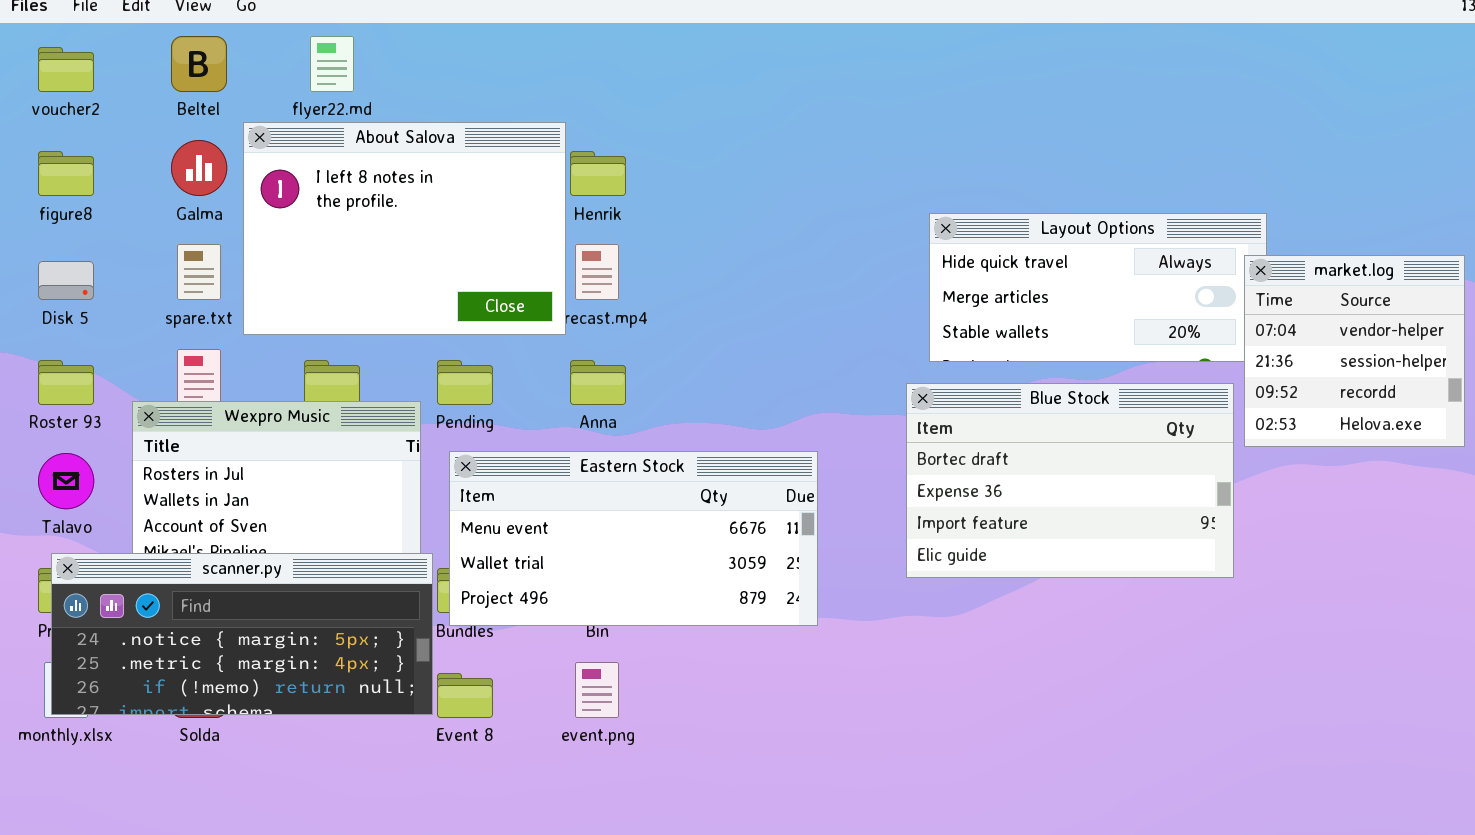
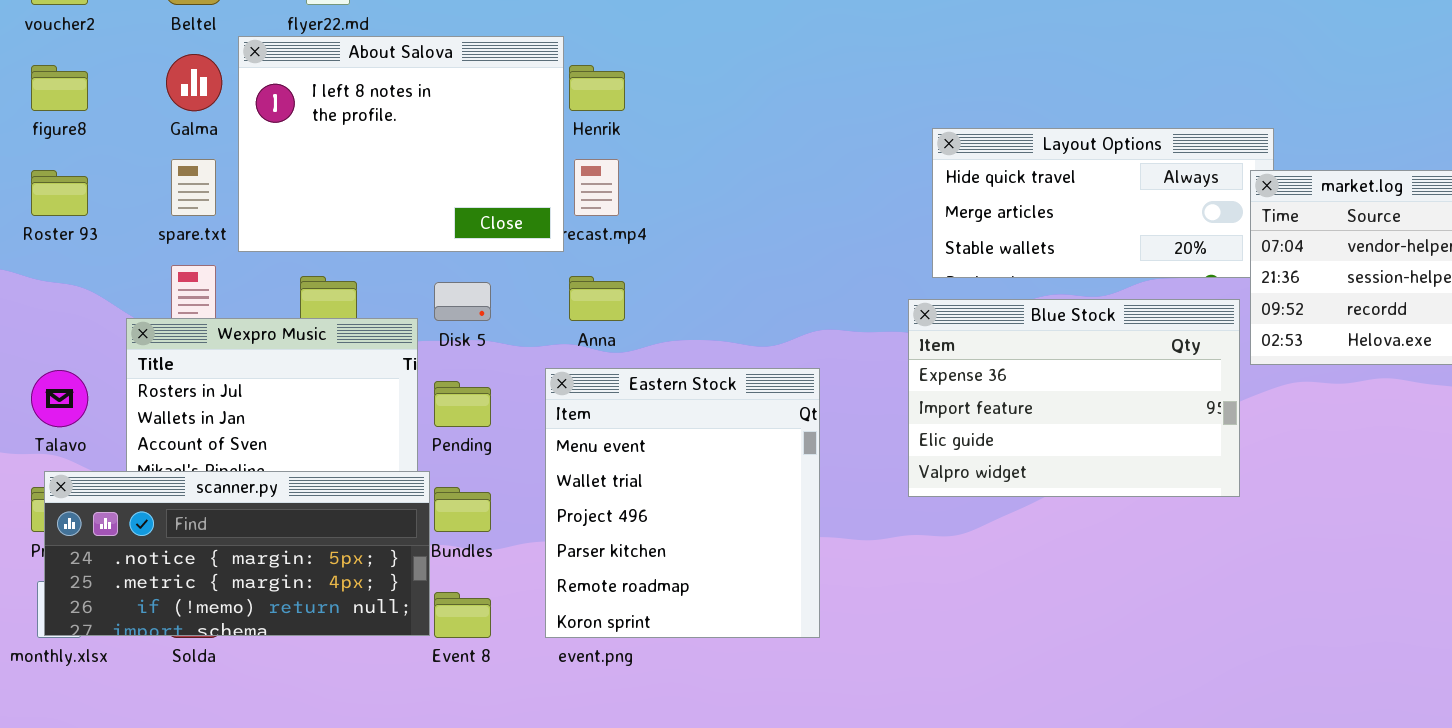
Disk 5: [38,261,94,300] -> [434,282,491,321], moved
Roster 93: [38,360,94,405] -> [31,170,88,216], moved
Pending: [437,360,493,405] -> [434,381,491,427], moved
Blue Stock: [906,383,1234,578] -> [908,299,1240,497], scrolled down 1 row
Eastern Stock: [449,451,818,626] -> [545,368,820,638], resized

